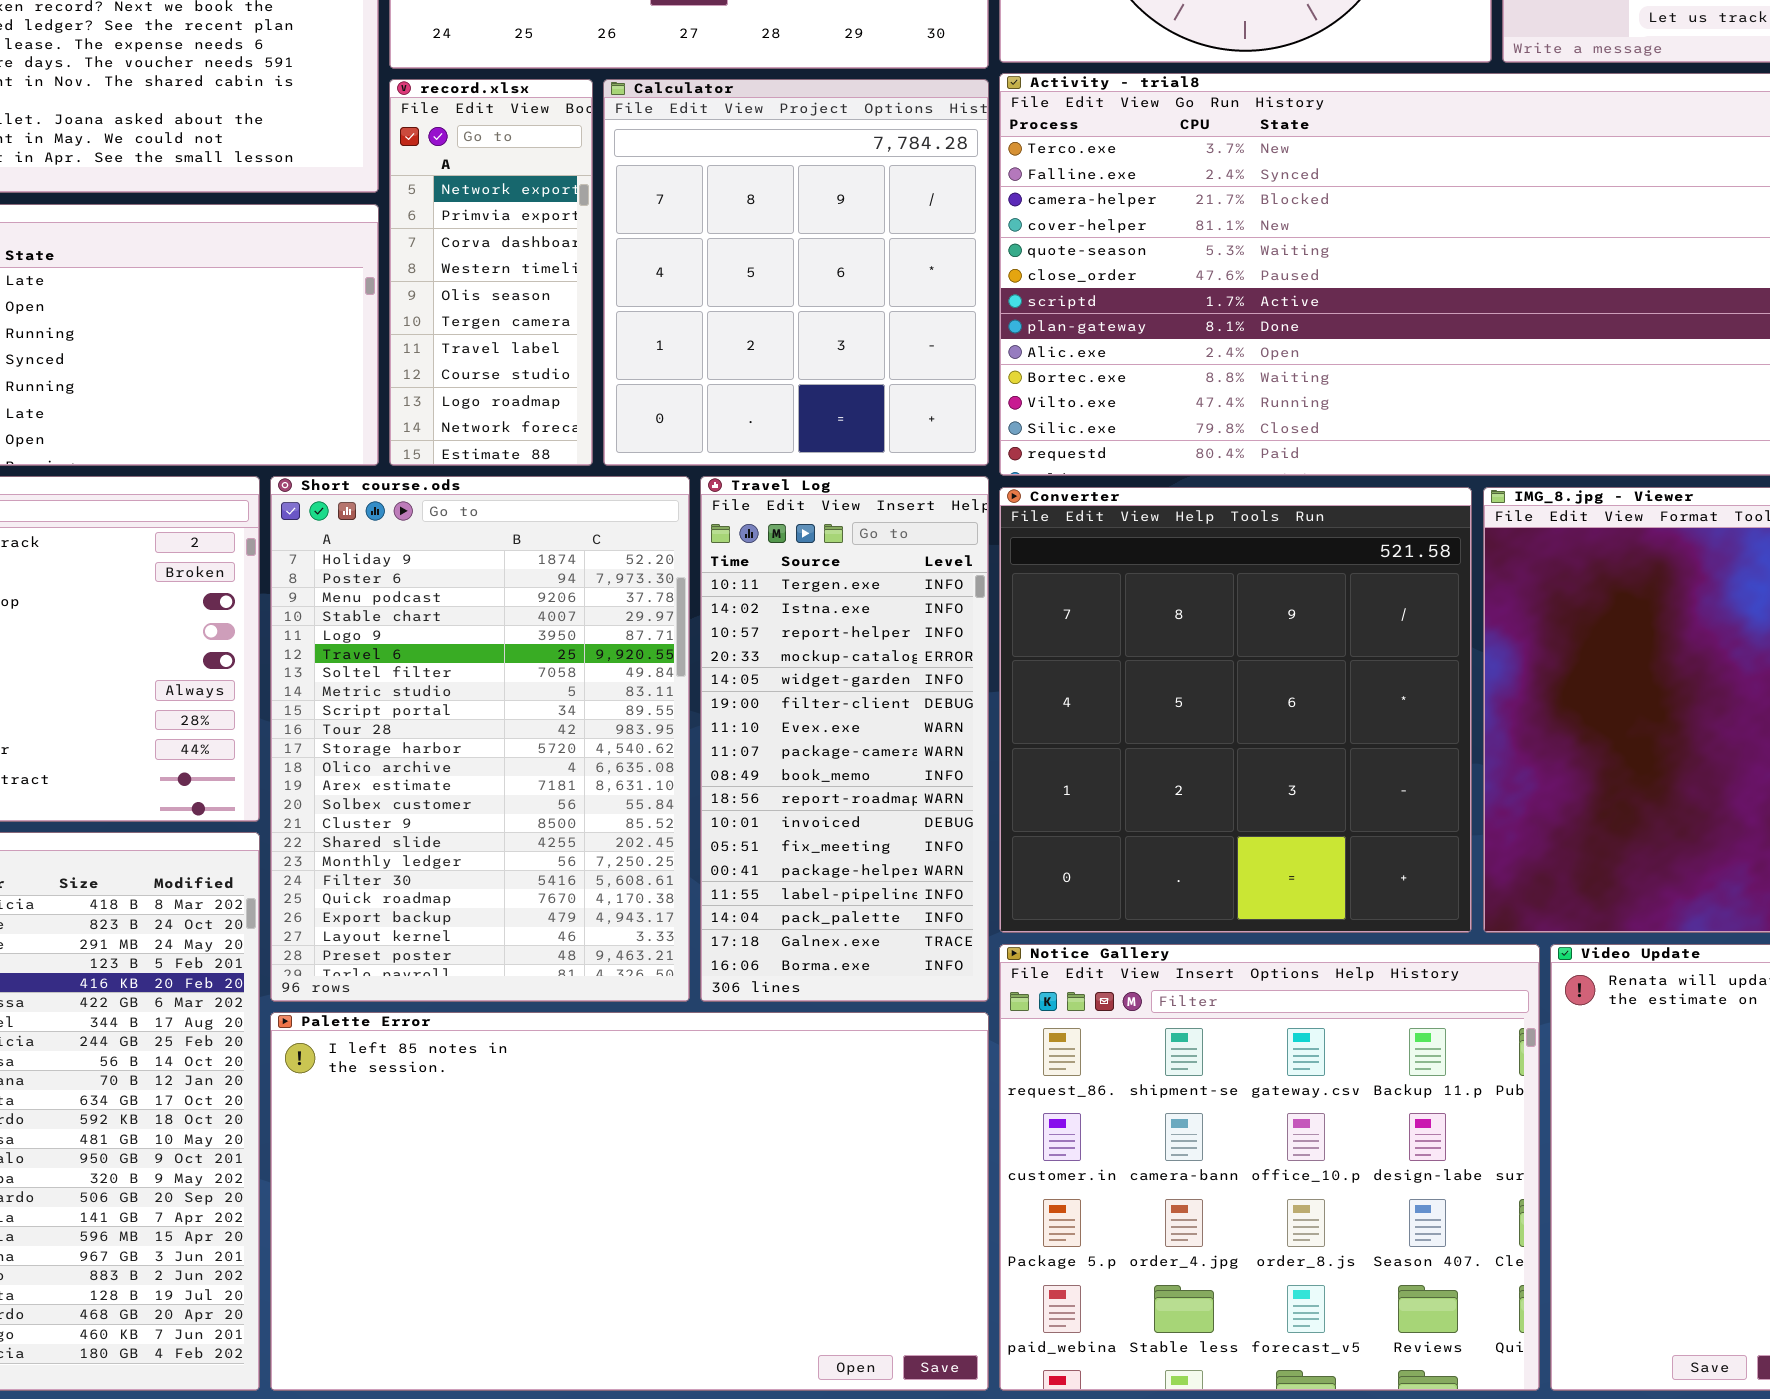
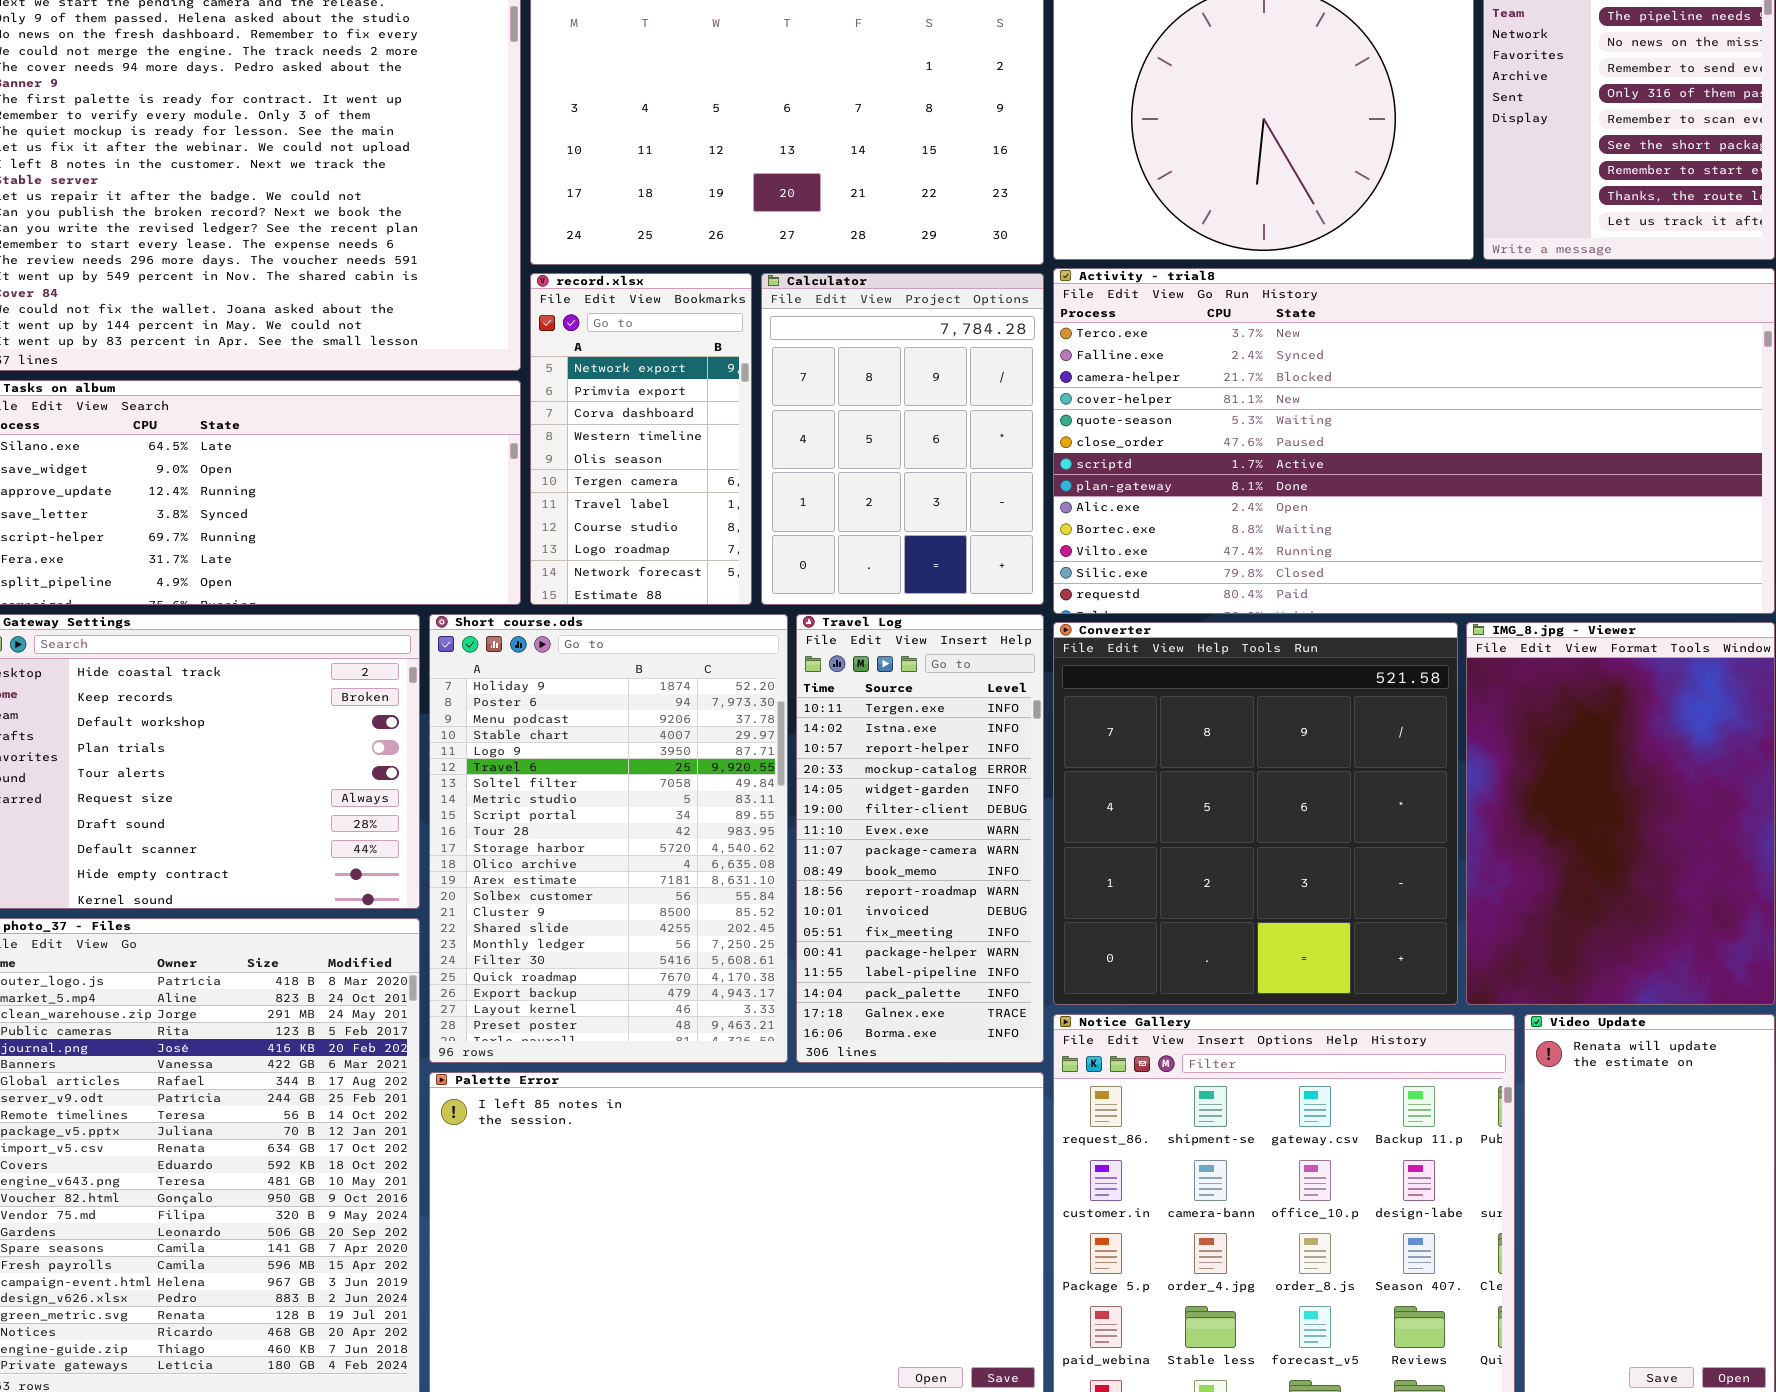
record.xlsx: [389,79,593,466] -> [530,273,752,605], resized
Calculator: [603,79,989,466] -> [761,273,1044,605], resized

